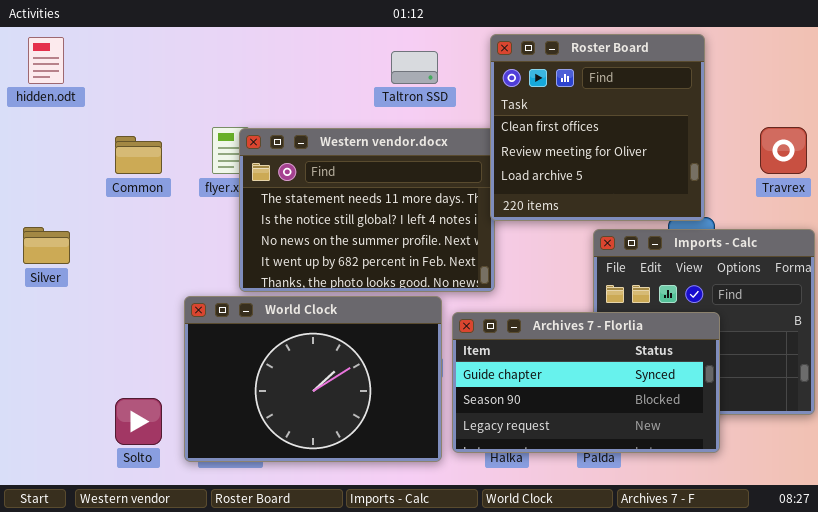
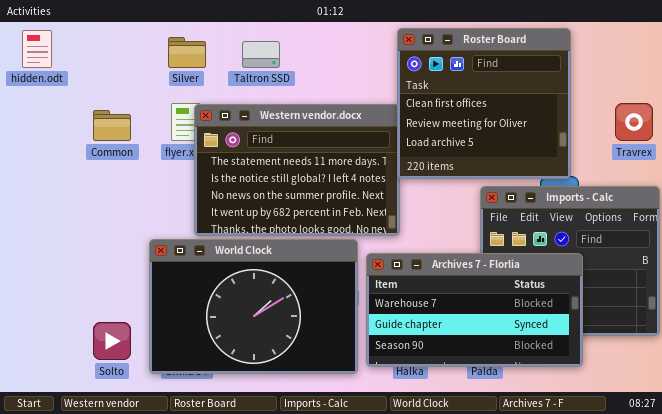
Taltron SSD: [391,51,438,84] -> [242,41,280,68], moved
Silver: [23,227,70,264] -> [168,37,206,68], moved
Archives 7 - Florlia: [452,312,720,453] -> [366,253,583,367], scrolled up 1 row

